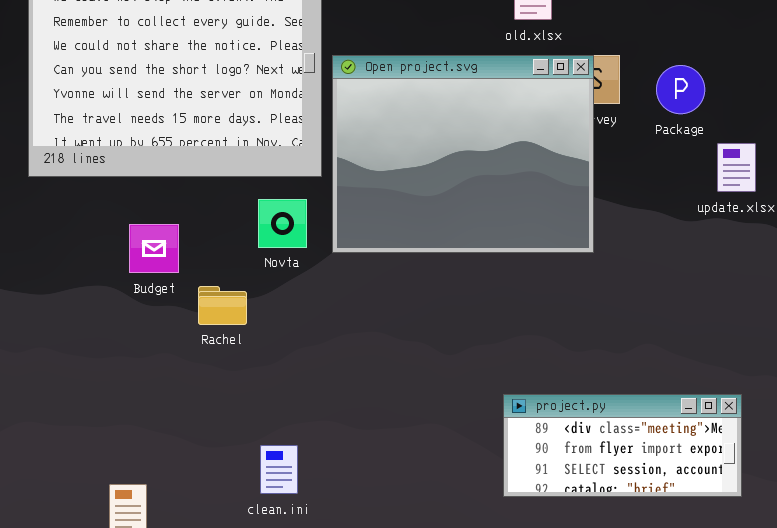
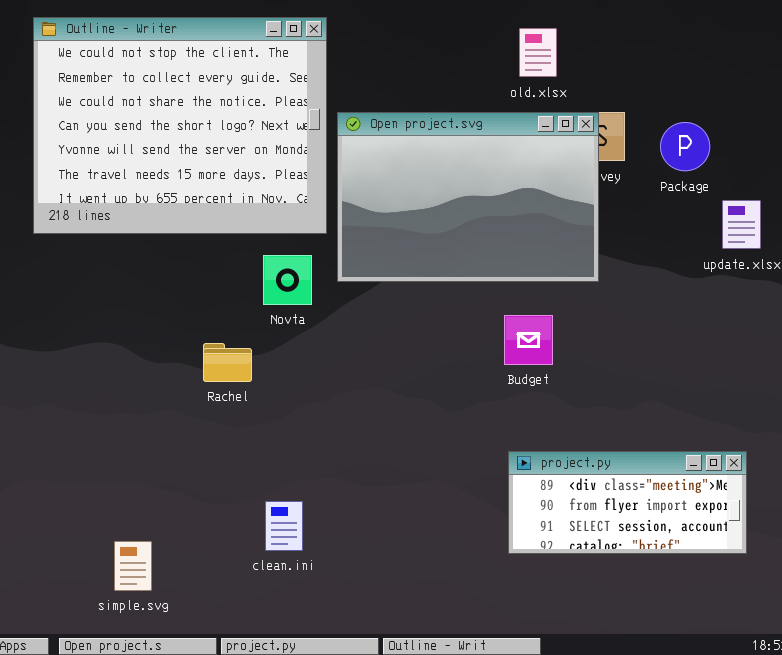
Open project.svg: [332,55,594,253] -> [337,112,599,282], resized
Budget: [129,224,179,273] -> [504,315,553,365], moved

